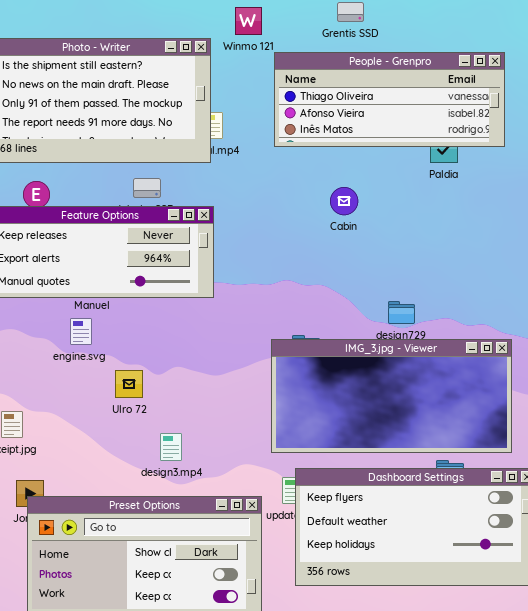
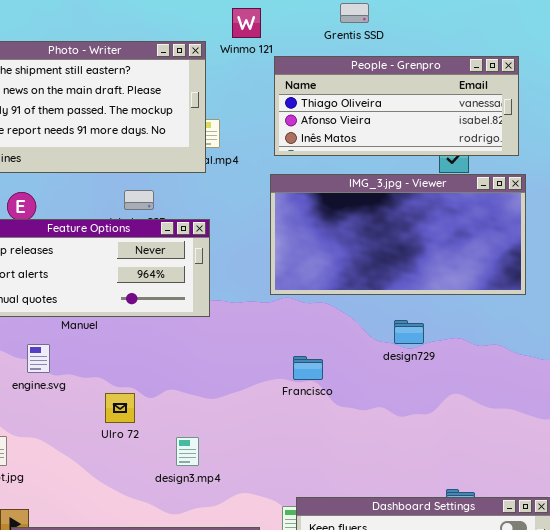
engine.svg: [70,318,92,345] -> [27,344,50,373], moved
IMG_3.jpg - Viewer: [271,339,512,453] -> [270,174,526,295], moved
design3.mp4: [160,433,182,461] -> [176,437,199,466], moved

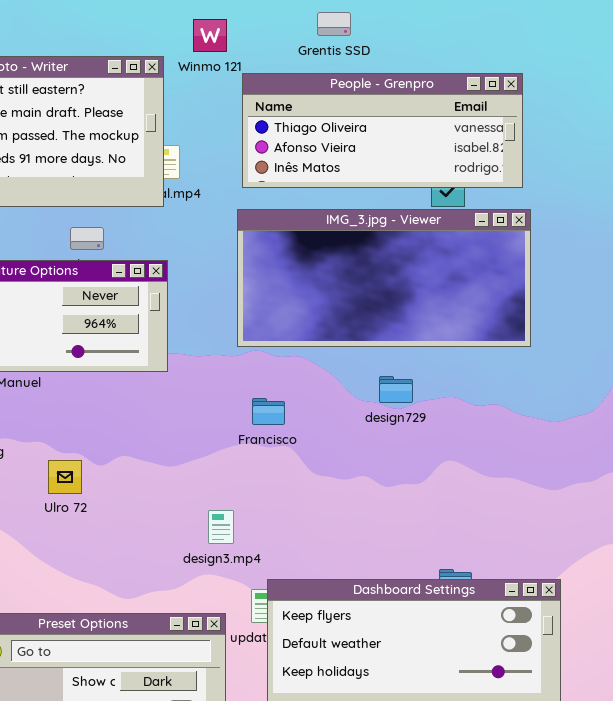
Francisco: [293,356,323,380] -> [252,398,285,425], moved
design3.mp4: [176,437,199,466] -> [208,510,234,544], moved

